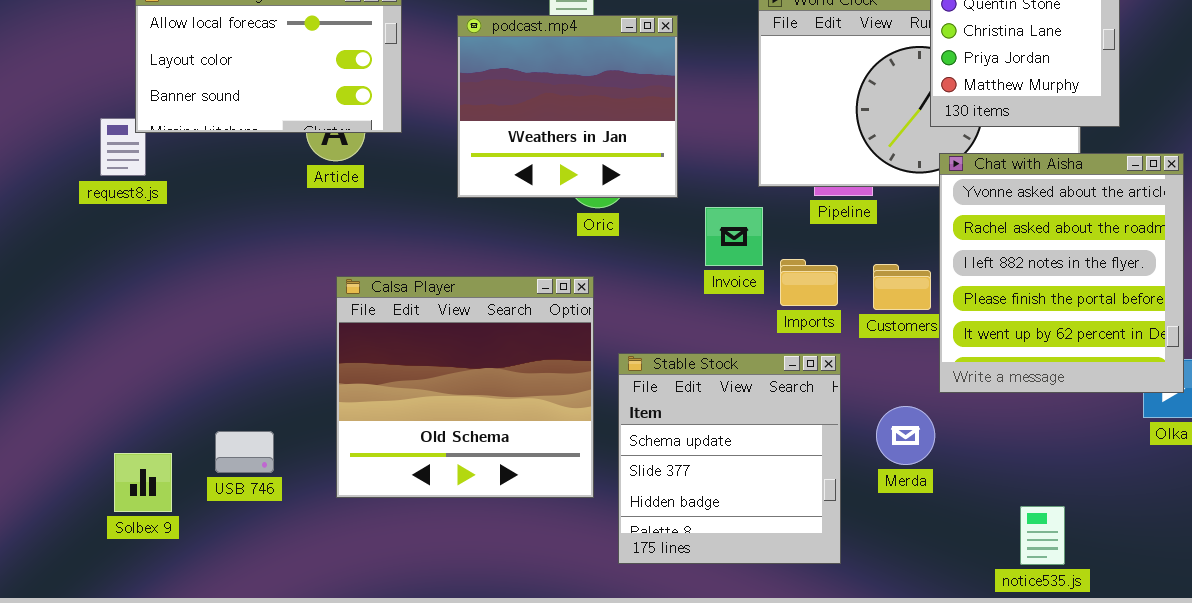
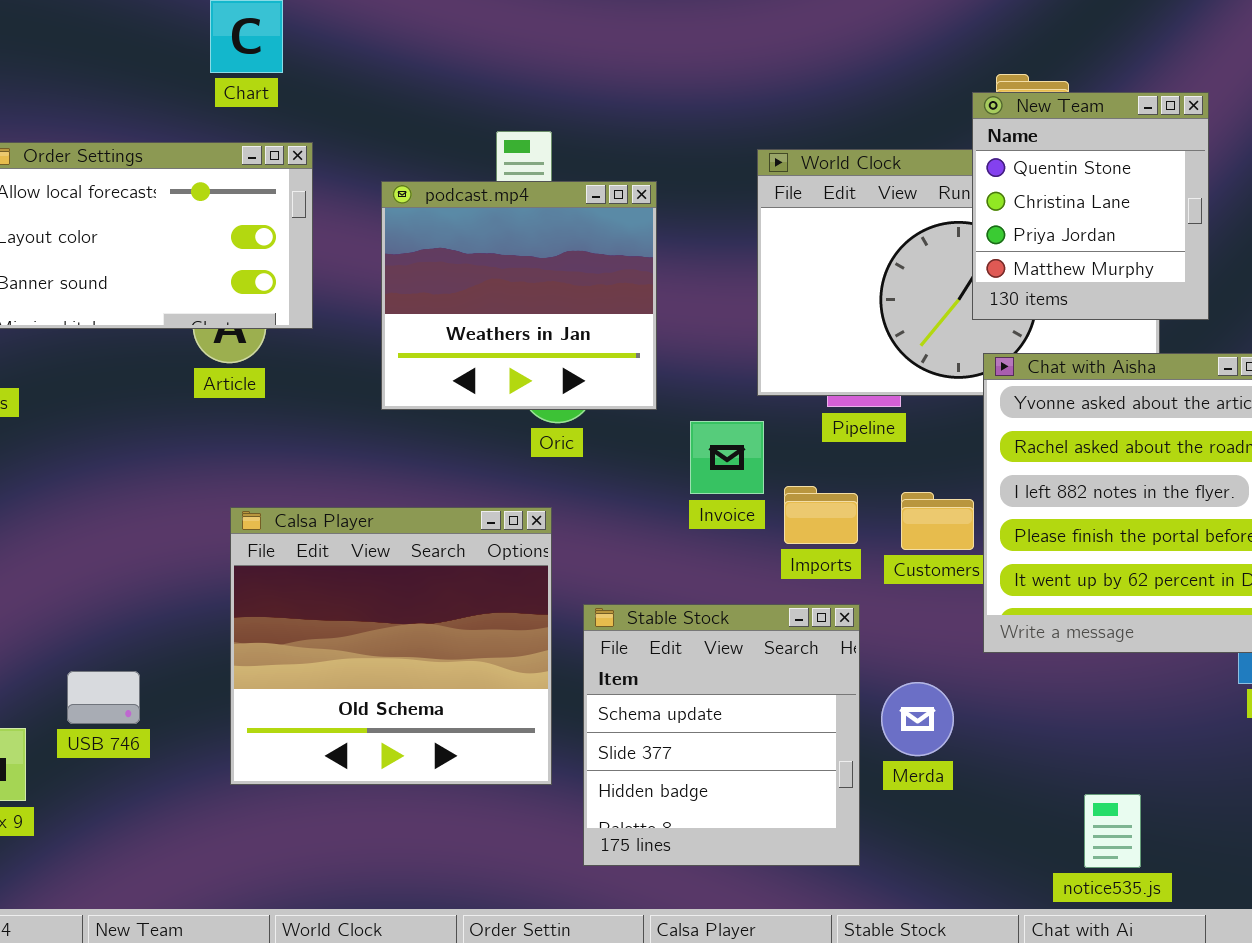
Merda: [876,406,935,465] -> [881,682,954,756], moved
USB 746: [215,431,274,473] -> [67,671,140,724], moved

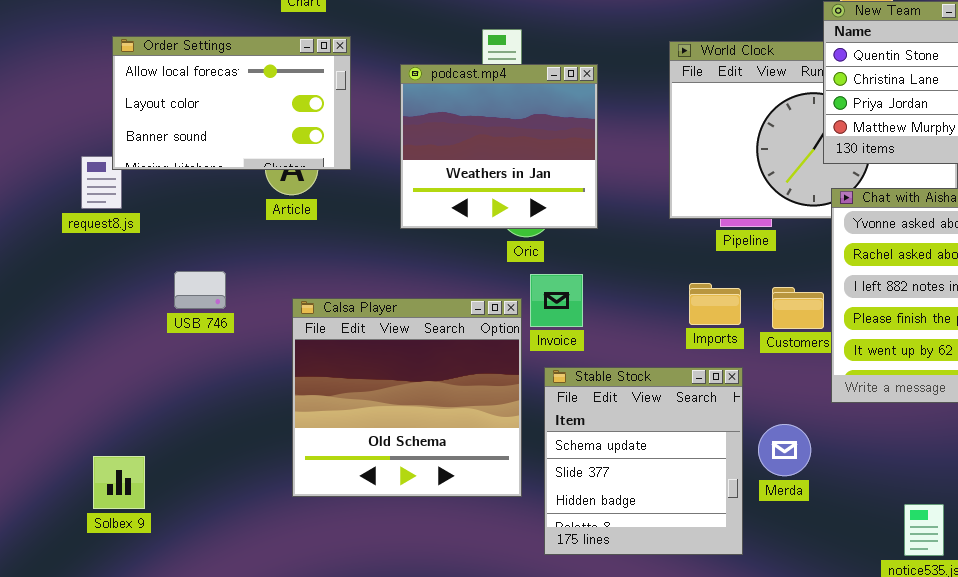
Invoice: [690,421,764,494] -> [530,274,583,327], moved
USB 746: [67,671,140,724] -> [174,271,226,309], moved

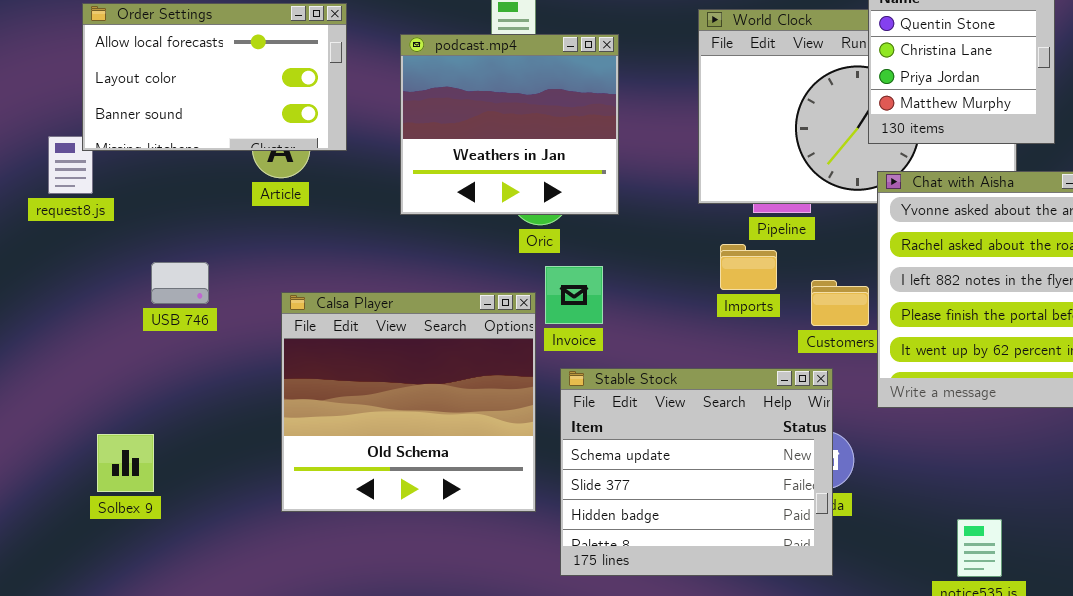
Imports: [689,283,741,325] -> [720,244,777,290], moved
Stable Stock: [544,367,743,555] -> [560,368,833,576], resized
Solbex 9: [93,456,145,509] -> [97,434,154,492], moved

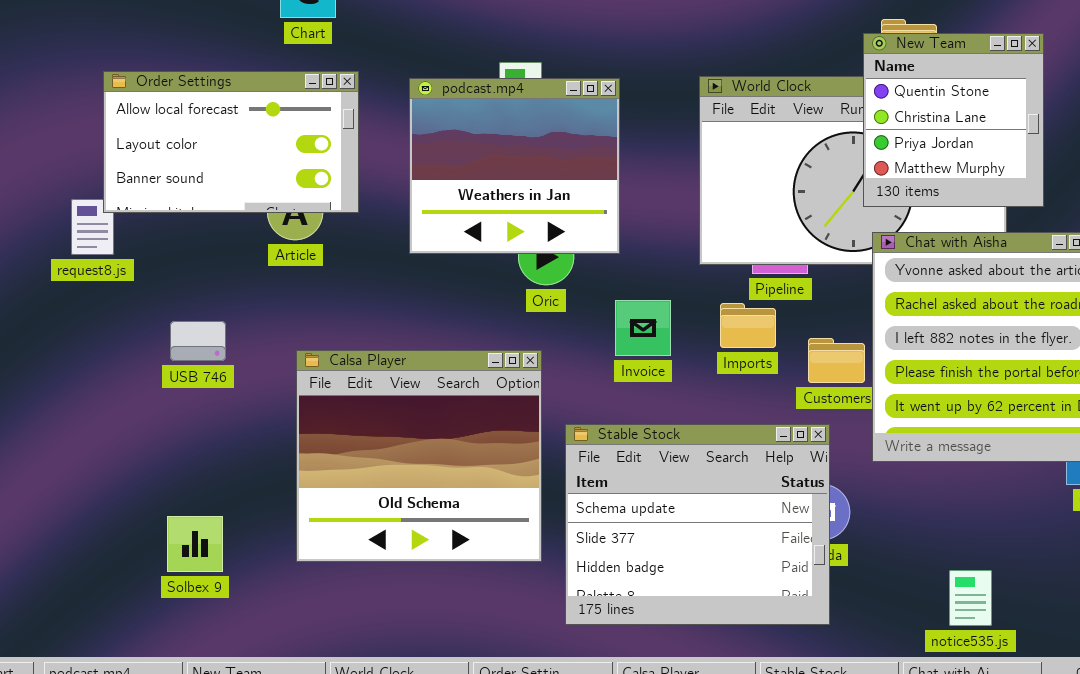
podcast.mp4: [400,34,619,215] -> [409,78,620,254], moved
Invoice: [545,266,603,324] -> [615,300,671,356], moved
Solbex 9: [97,434,154,492] -> [167,516,223,572], moved

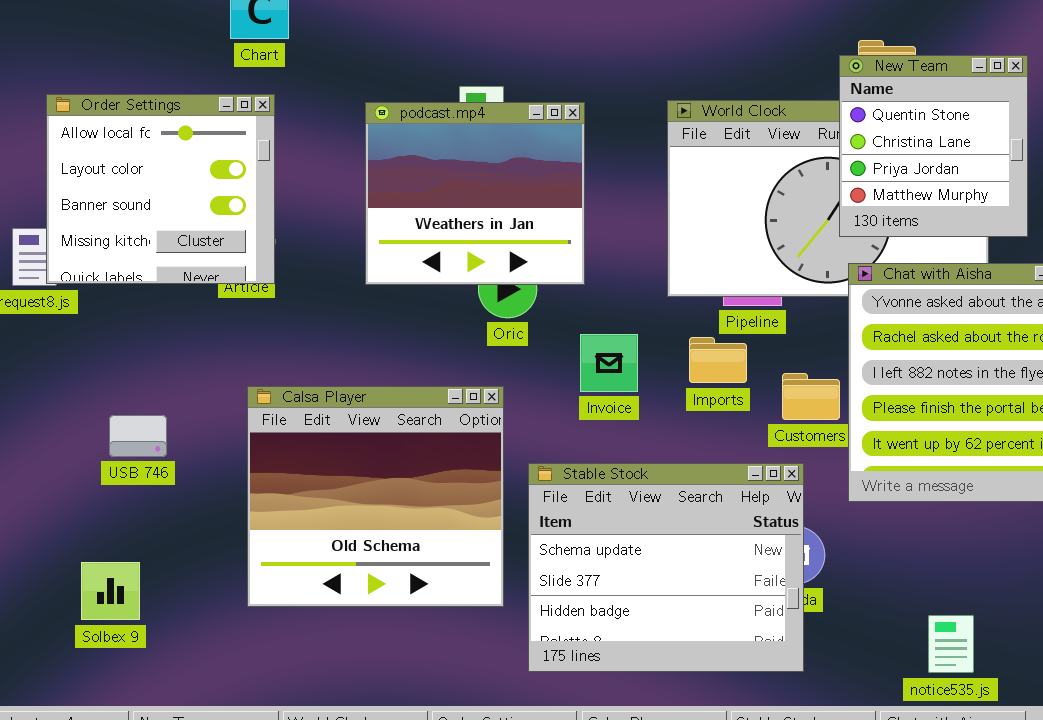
Order Settings: [103,71,359,213] -> [46,94,275,284], resized
USB 746: [170,321,226,361] -> [109,415,167,457], moved
Solbex 9: [167,516,223,572] -> [81,562,140,620], moved

